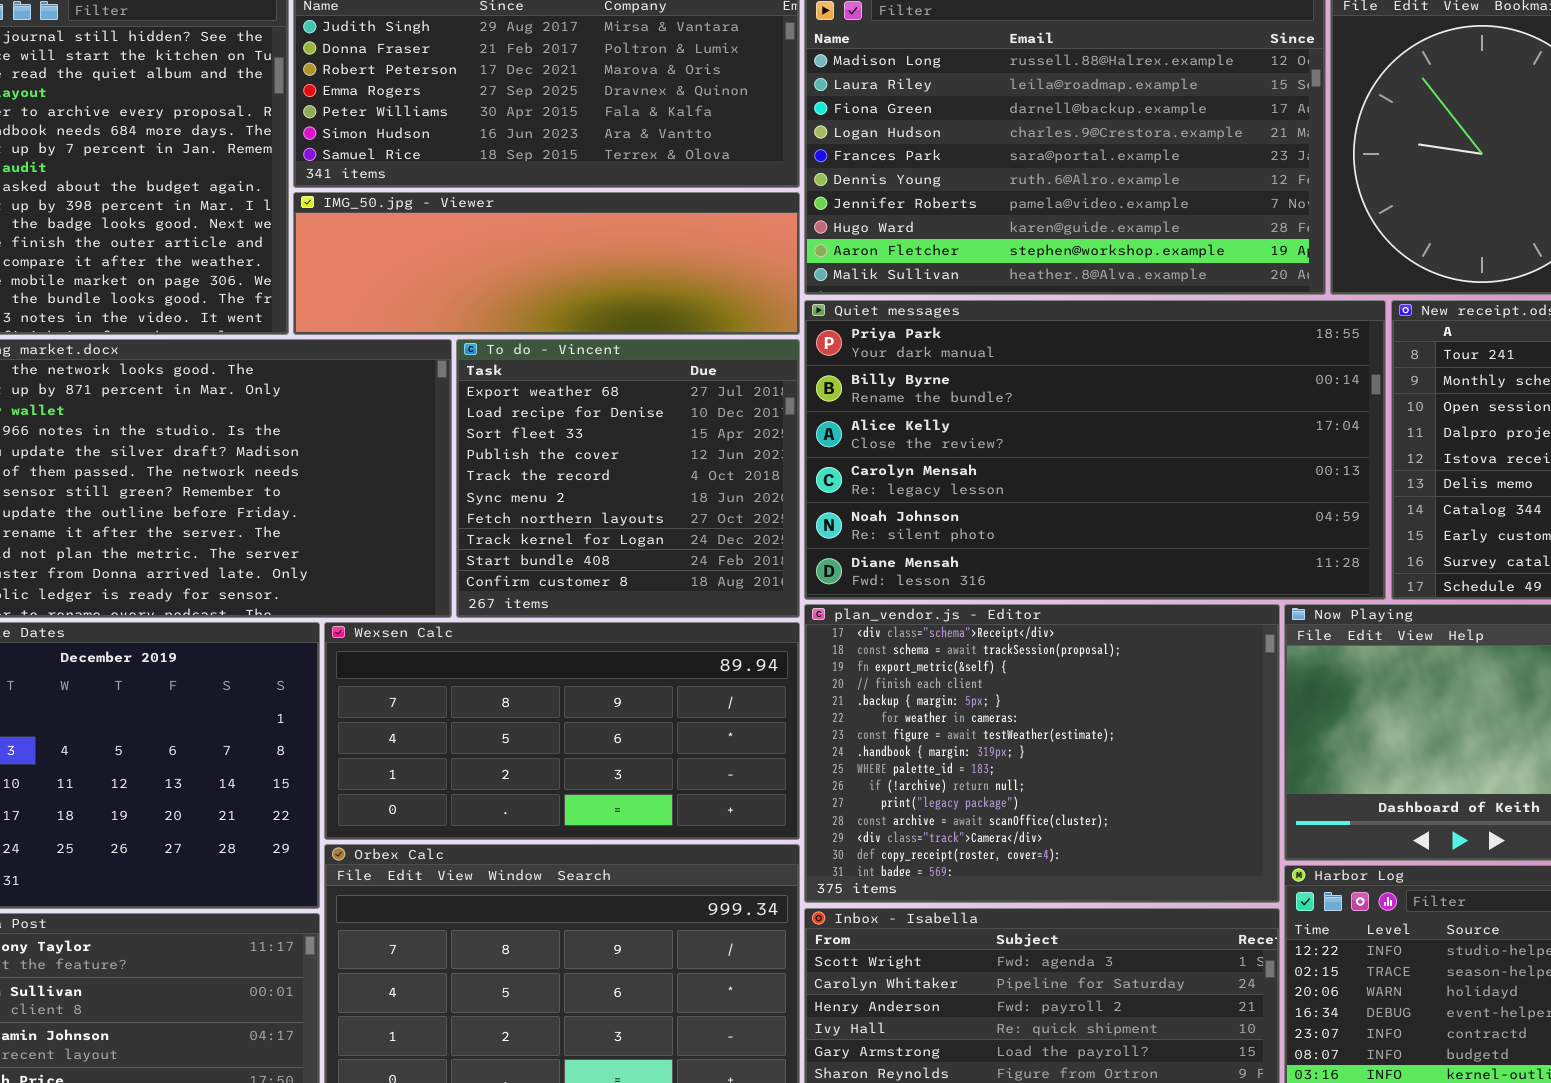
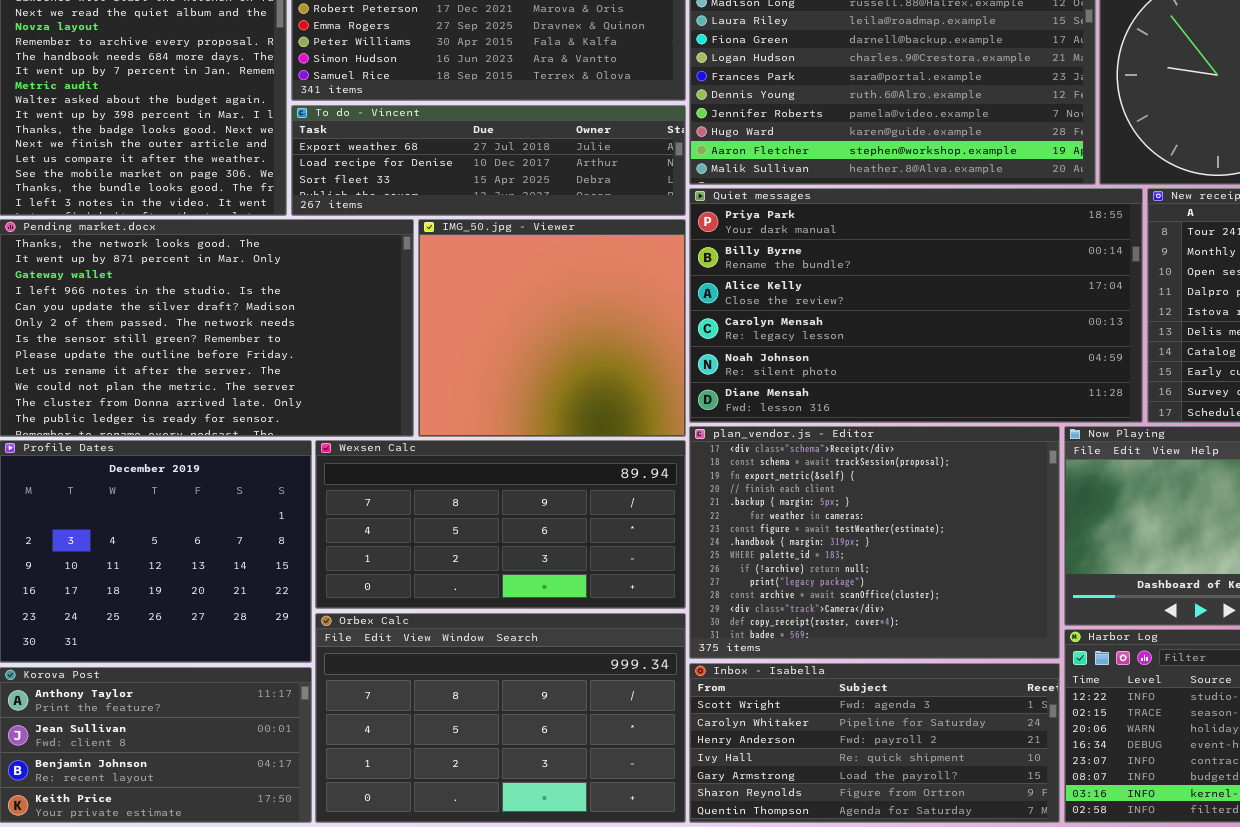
IMG_50.jpg - Viewer: [293,192,800,335] -> [418,219,686,437], moved, resized
To do - Vincent: [456,339,800,618] -> [291,105,686,216], moved, resized

